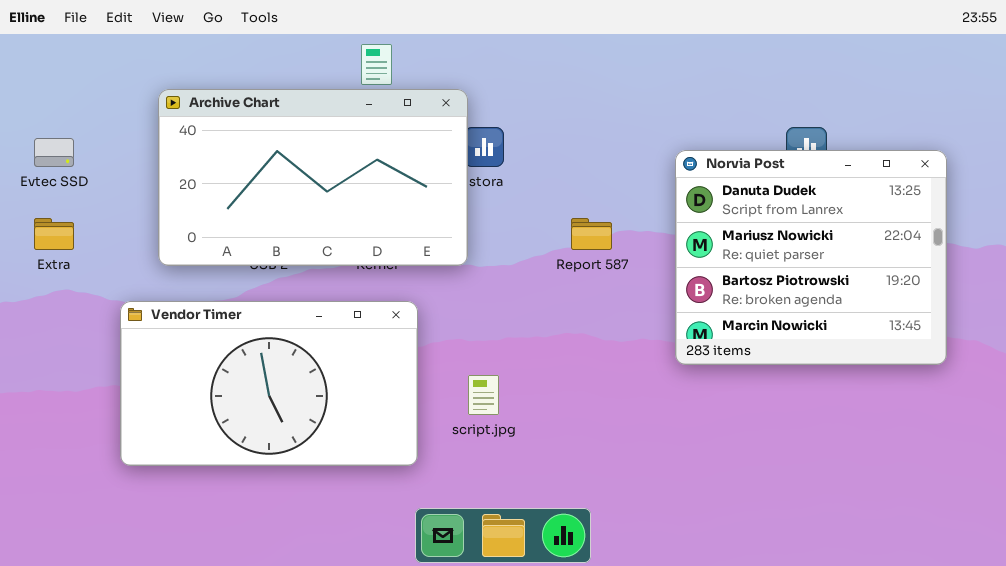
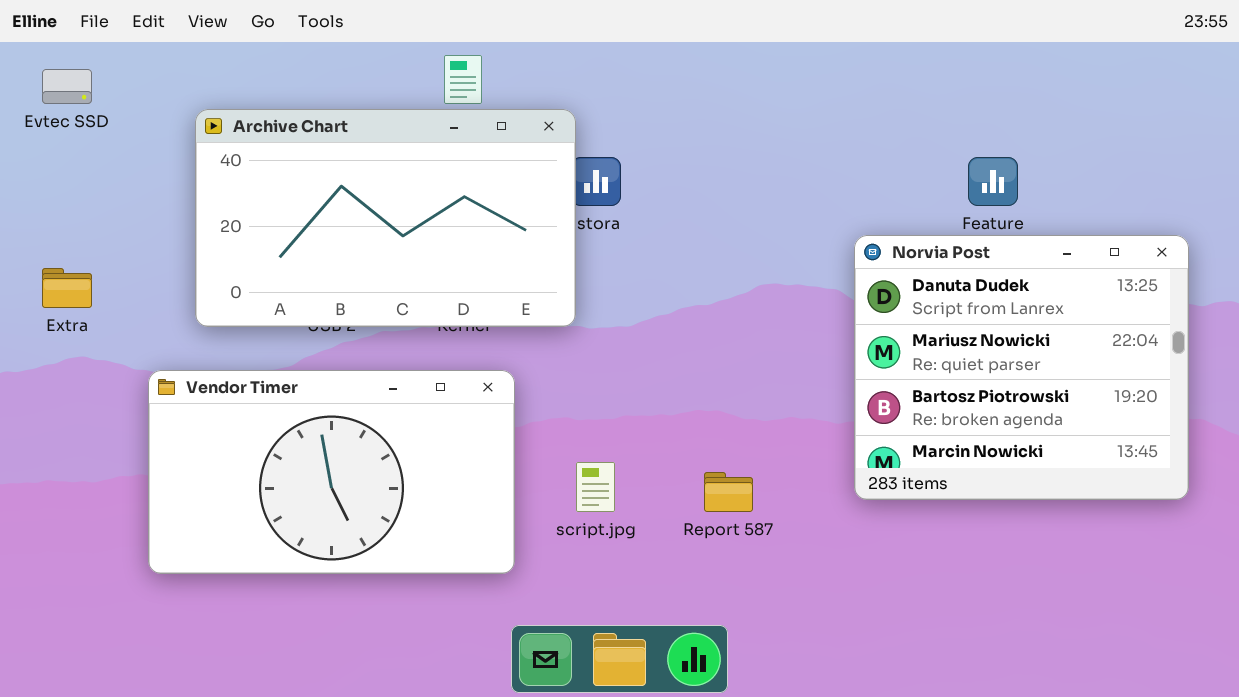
Evtec SSD: [34,138,74,167] -> [42,69,92,104], moved
Norvia Post: [675,150,947,365] -> [854,235,1189,500], moved
Report 587: [571,218,612,250] -> [704,472,753,512], moved

